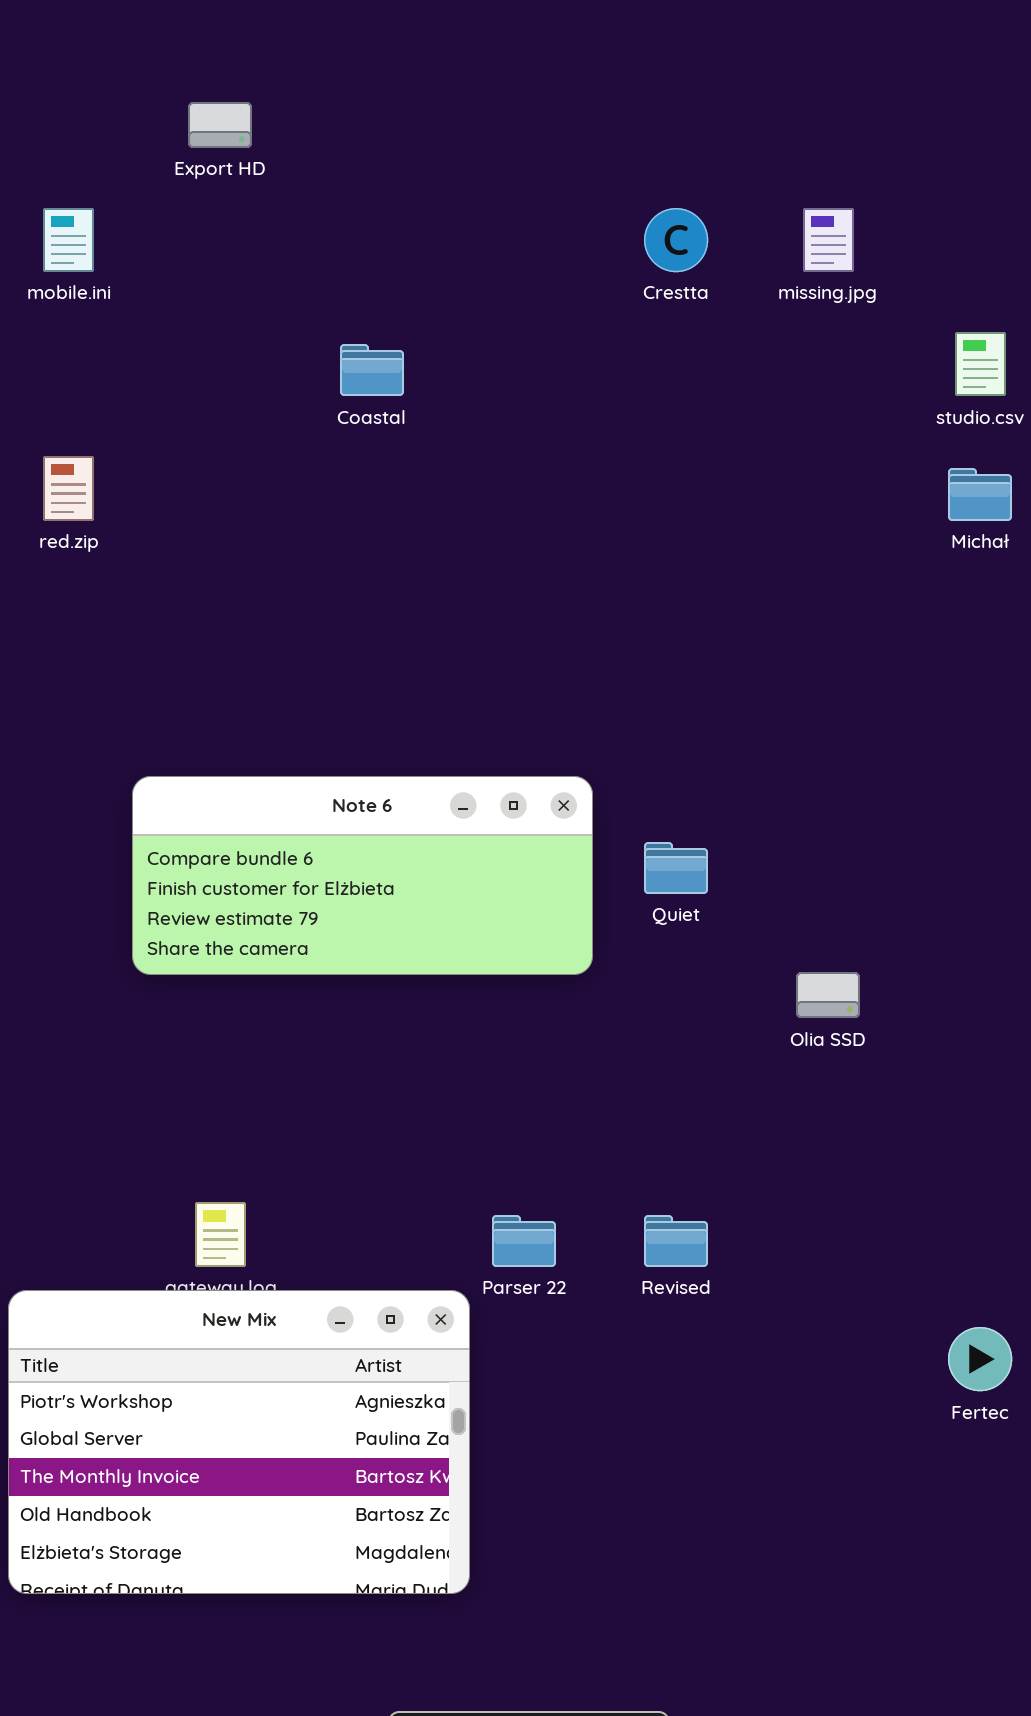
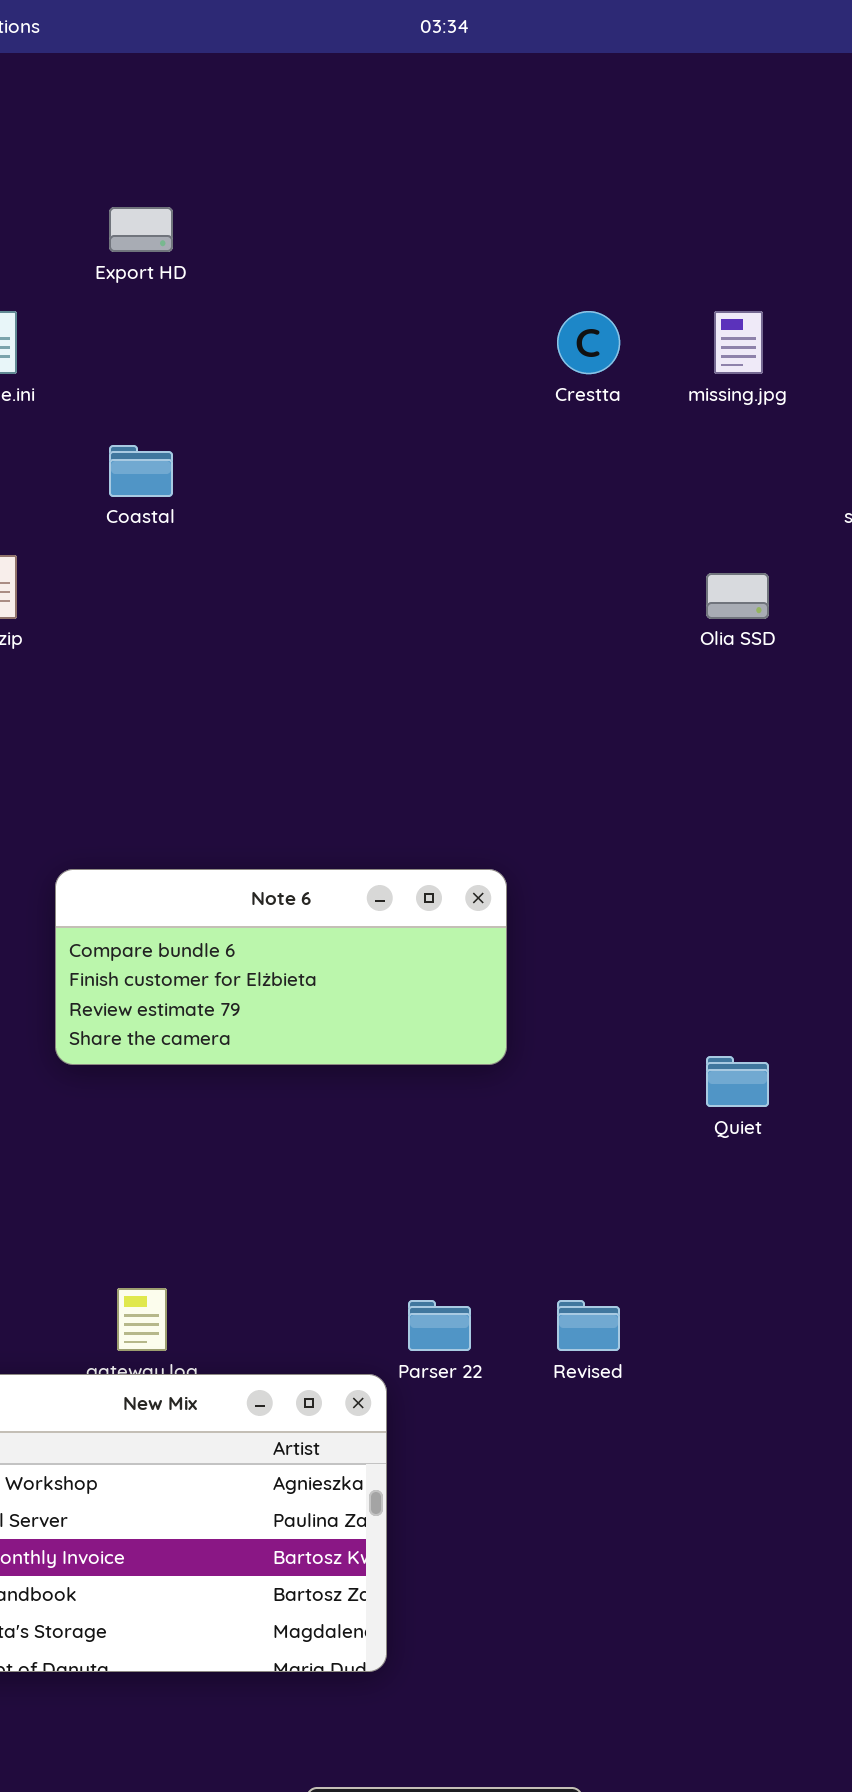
Coastal: [340,344,404,396] -> [109,445,173,497], moved
Quiet: [644,842,708,894] -> [706,1056,769,1107], moved
Olia SSD: [796,972,860,1018] -> [706,573,769,619], moved

